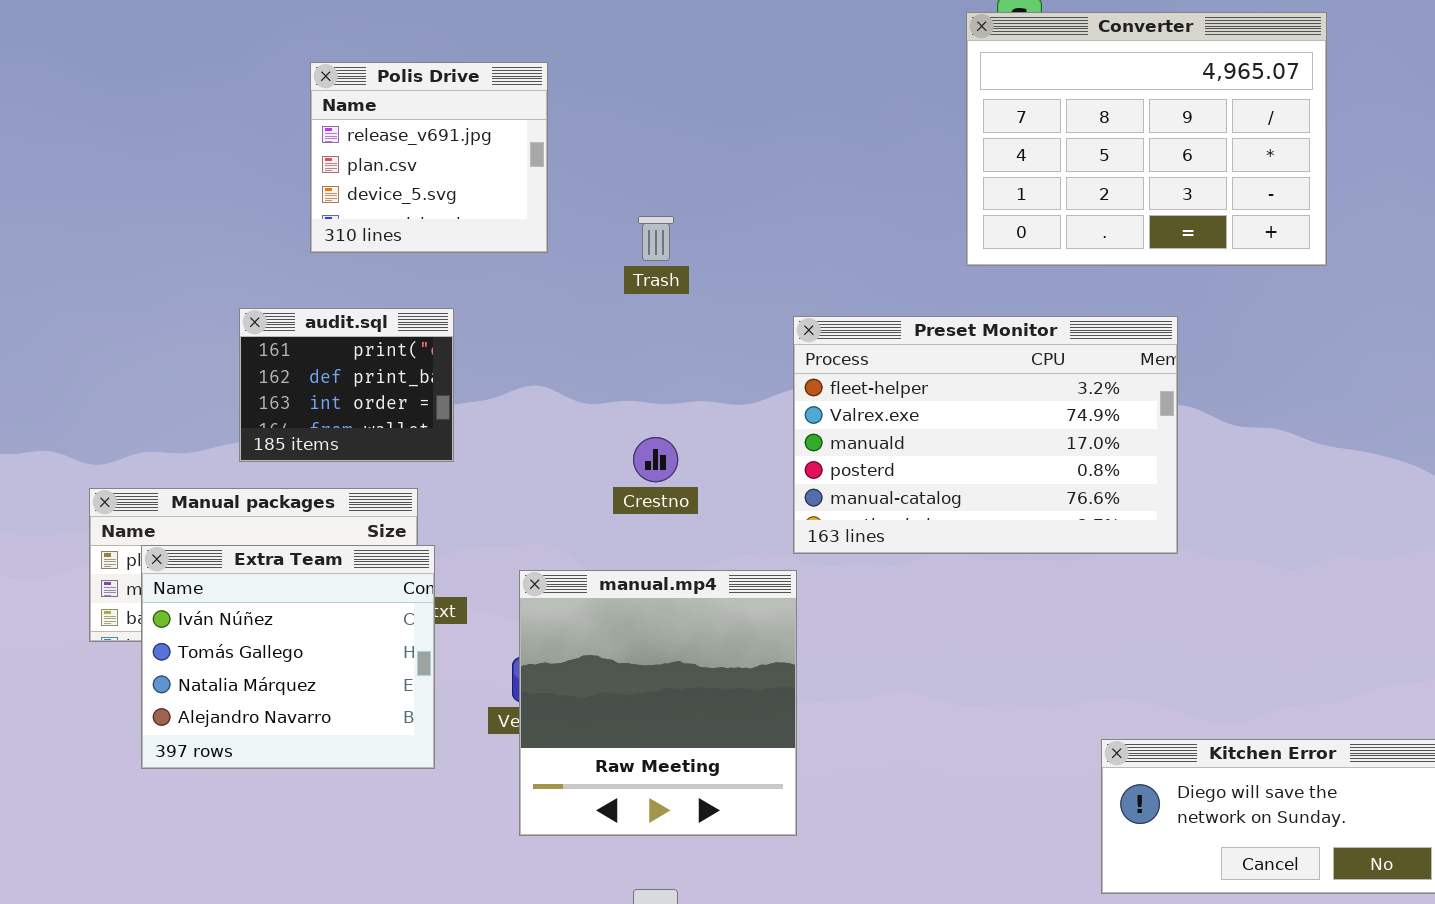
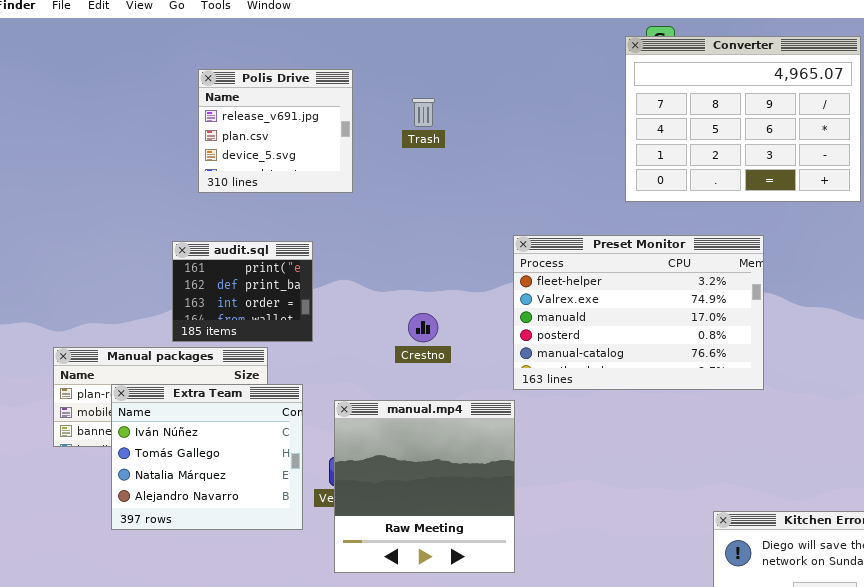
Trash: [638,216,674,261] -> [412,98,435,127], moved
audit.sql: [239,308,454,462] -> [172,241,313,342], moved
Extra Team: [141,545,435,769] -> [111,384,303,530], moved

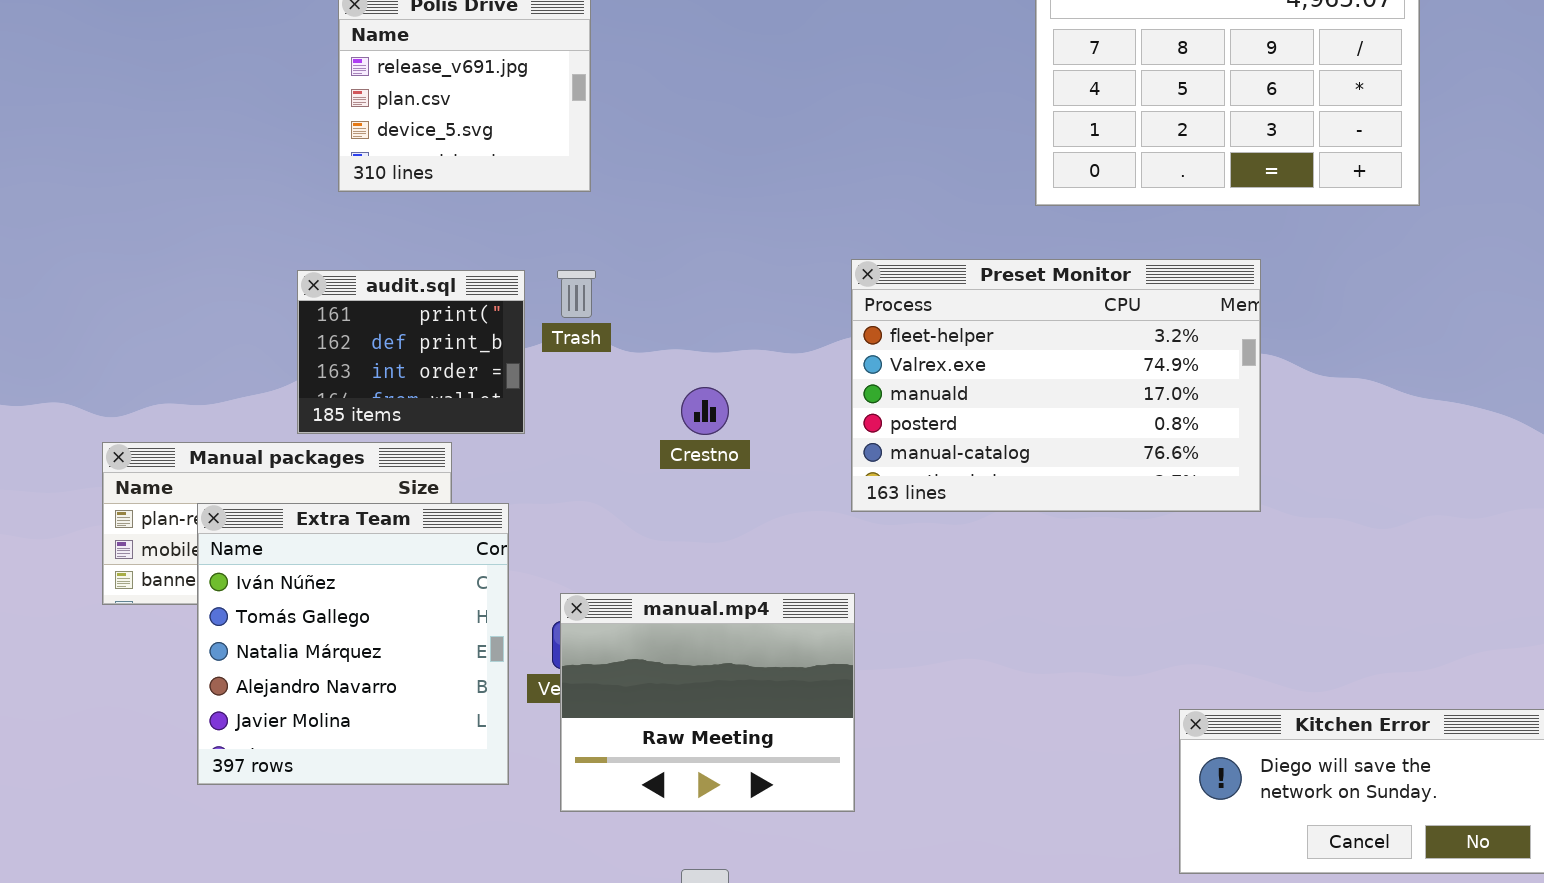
Trash: [412,98,435,127] -> [557,270,596,318], moved
Extra Team: [111,384,303,530] -> [197,503,509,785], resized
manual.mp4: [334,400,515,573] -> [560,593,855,812], resized

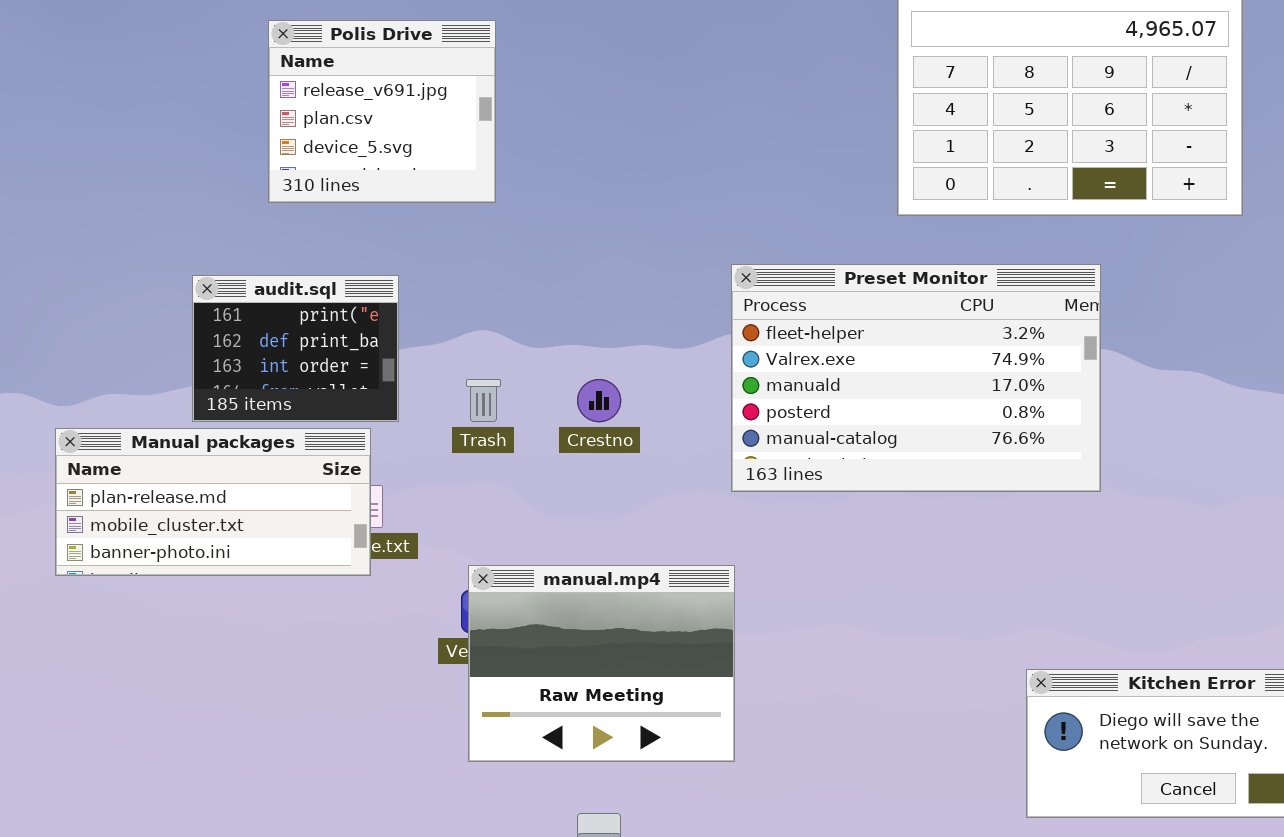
audit.sql: [297,270,525,434] -> [192,275,399,422], moved
Trash: [557,270,596,318] -> [466,379,501,422], moved
Extra Team: [197,503,509,785] -> none, closed

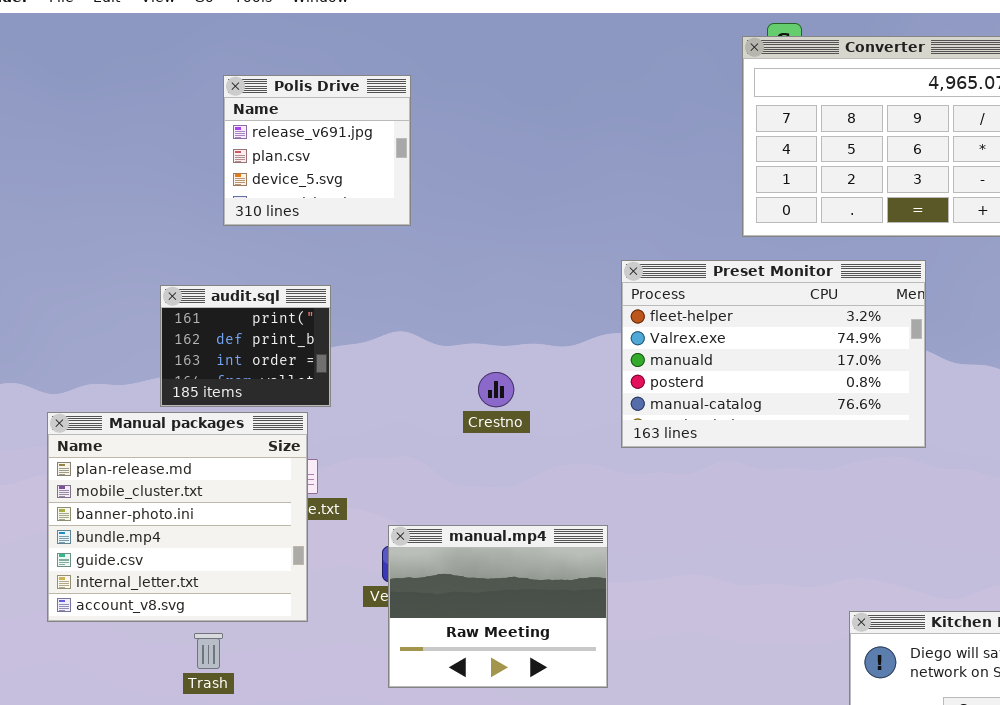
Preset Monitor: [731,264,1101,492] -> [621,260,926,448], moved
Trash: [466,379,501,422] -> [194,633,223,669], moved
Manual packages: [55,428,371,576] -> [47,412,308,622], resized

